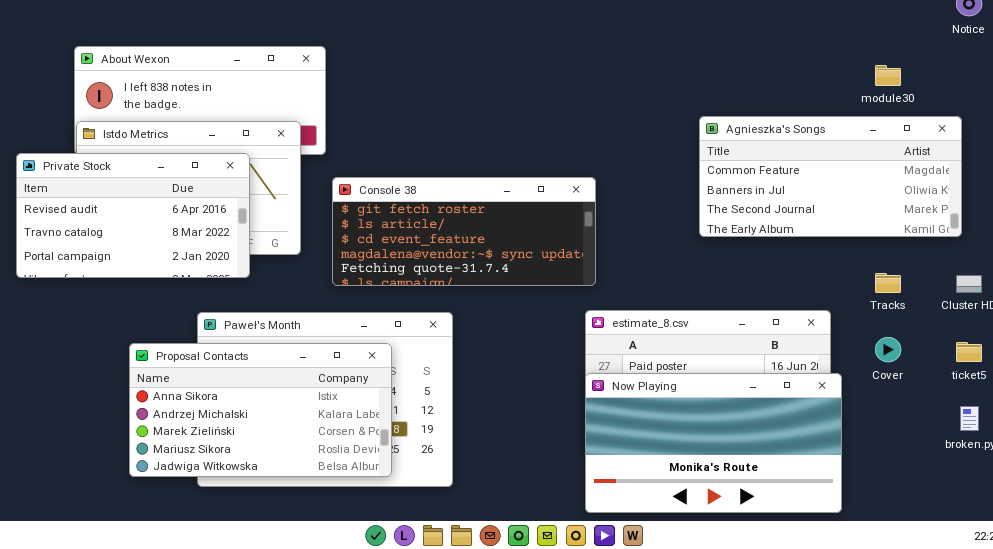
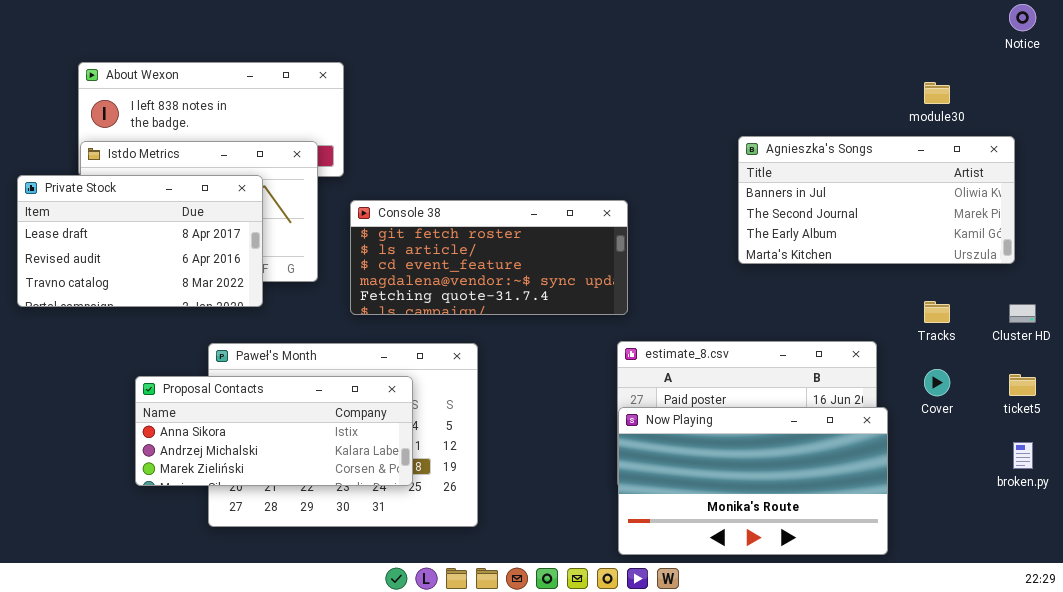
Agnieszka's Songs: [699,116,962,237] -> [738,136,1015,264], scrolled down 1 row
Private Stock: [16,153,250,278] -> [17,175,263,307], scrolled up 1 row
Proposal Contacts: [129,343,392,477] -> [135,376,413,486], resized

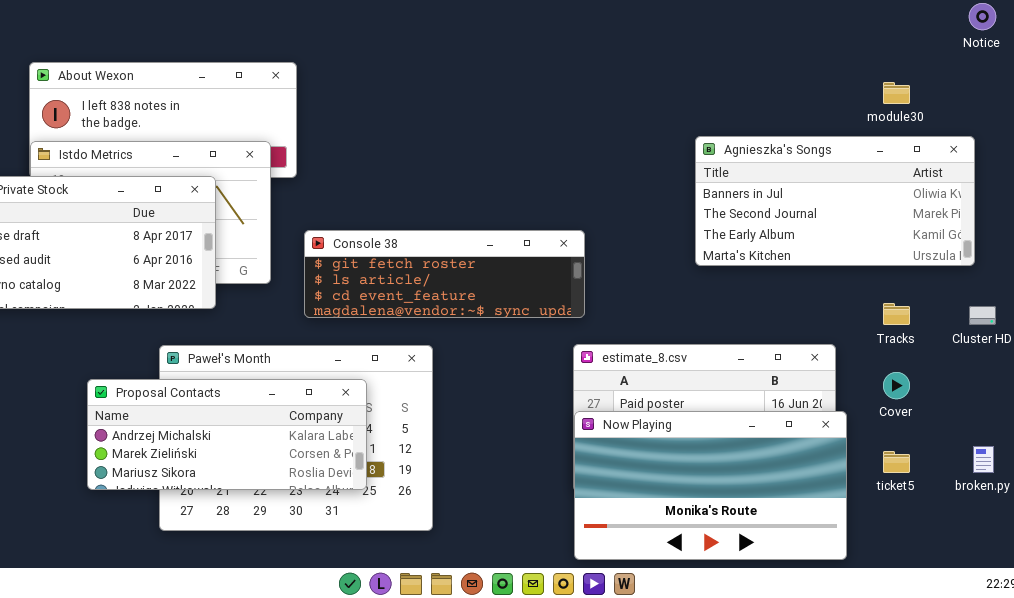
Console 38: [350,200,628,315] -> [304,230,585,318], resized
ticket5: [1009,374,1036,396] -> [883,451,910,473], moved
Proposal Contacts: [135,376,413,486] -> [87,379,367,490], scrolled down 1 row

